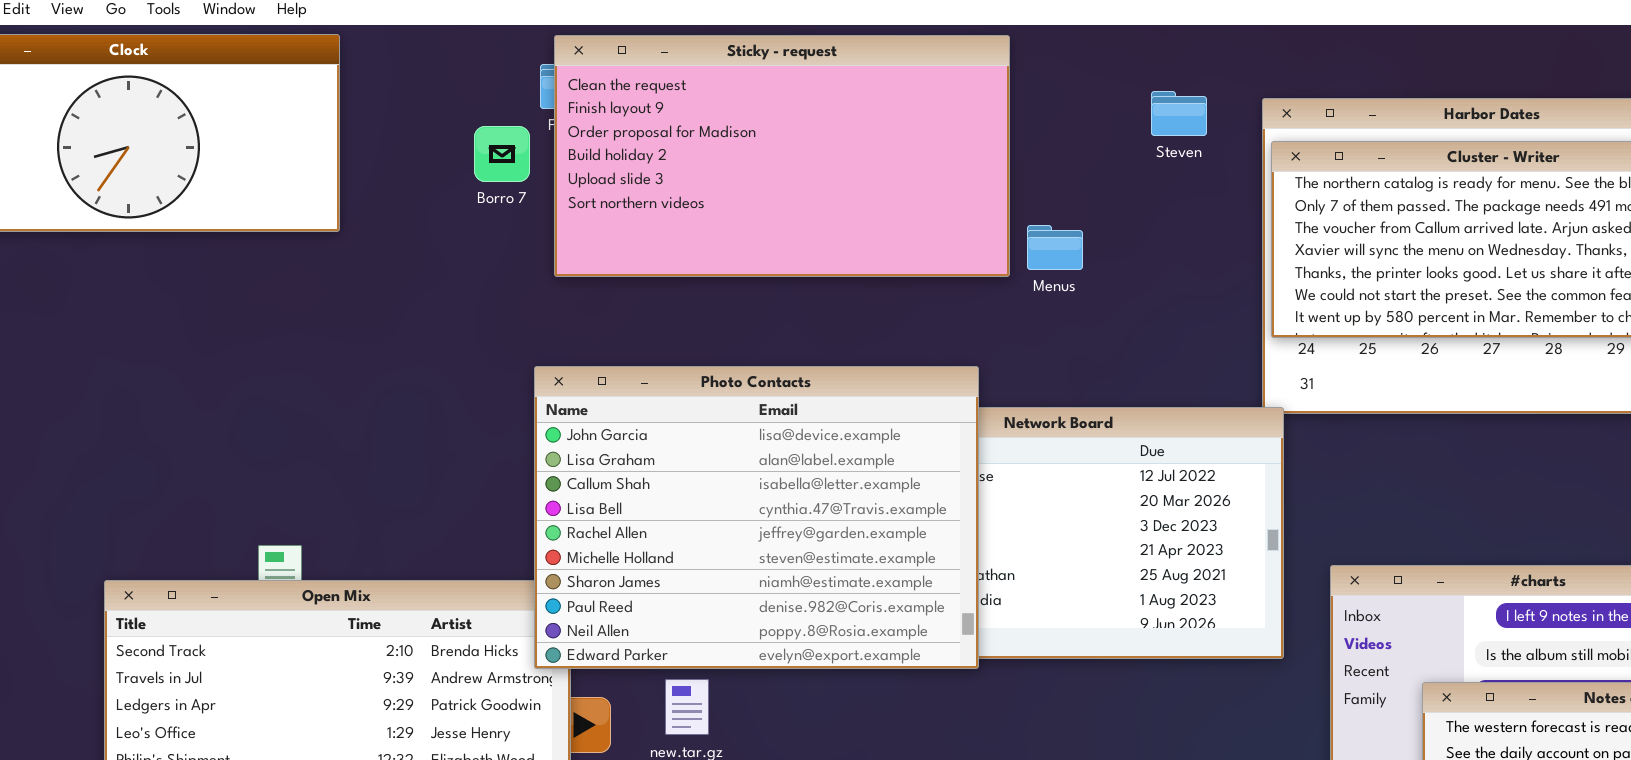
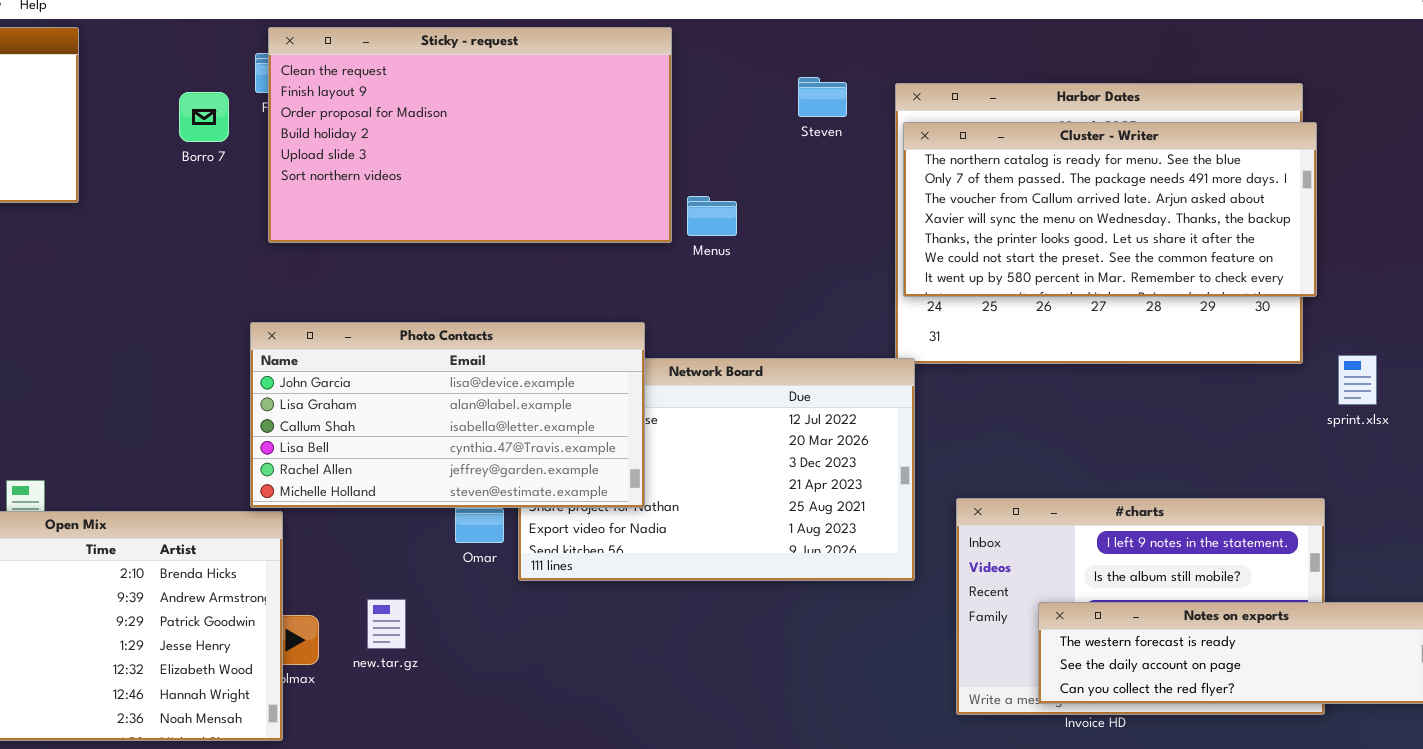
Borro 7: [474,126,530,182] -> [179,92,229,142], moved
Photo Contacts: [534,366,979,669] -> [250,322,645,508], resized

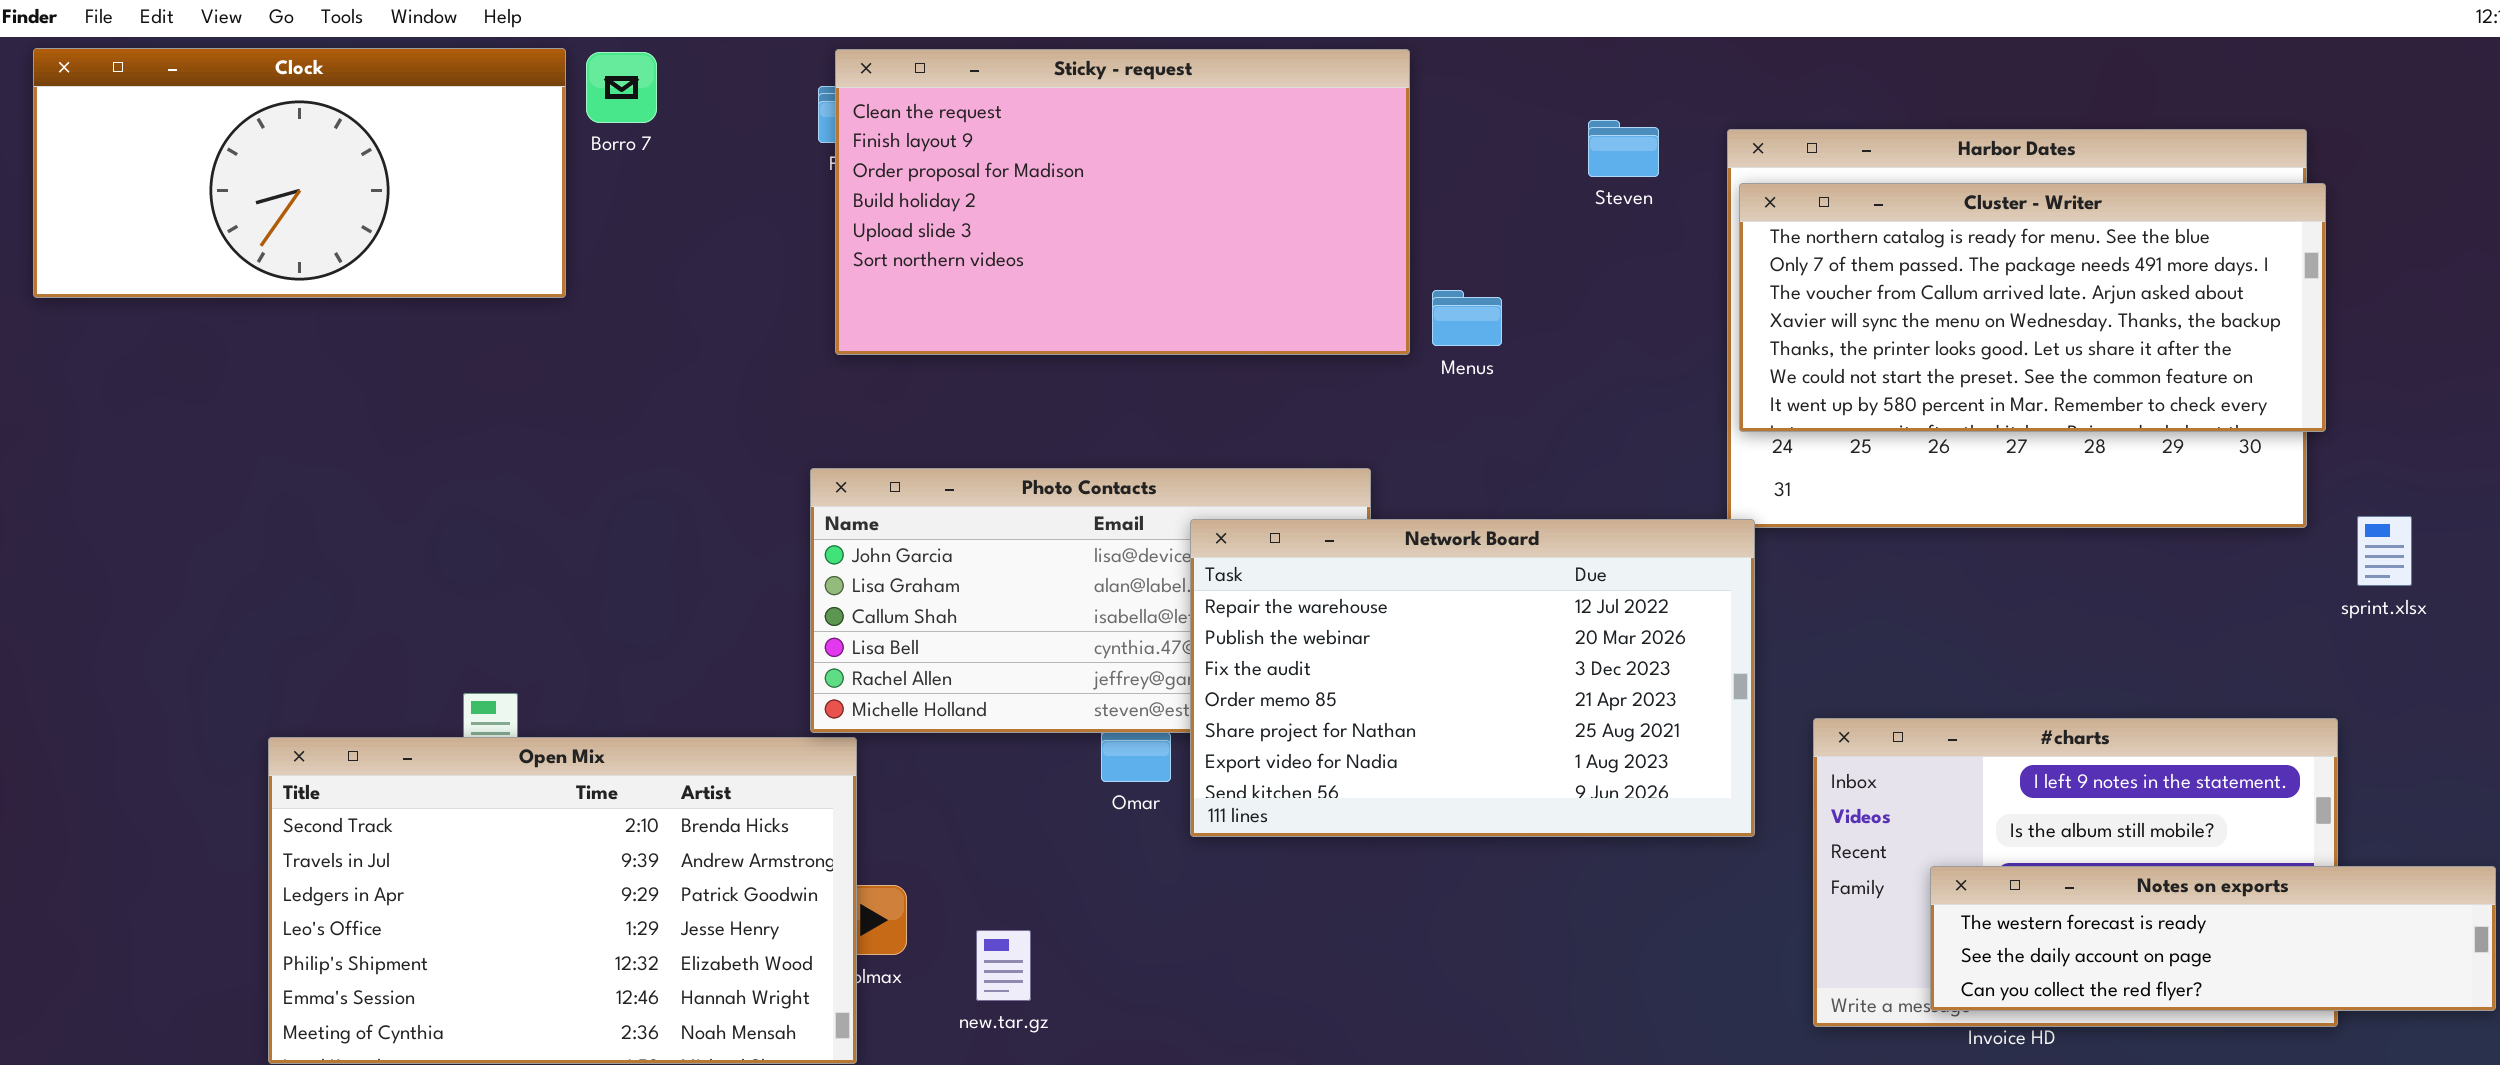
Borro 7: [179,92,229,142] -> [586,52,657,123], moved
Network Board: [518,358,915,581] -> [1190,519,1755,837], raised
new.tar.gz: [367,599,406,649] -> [976,930,1031,1001], moved

